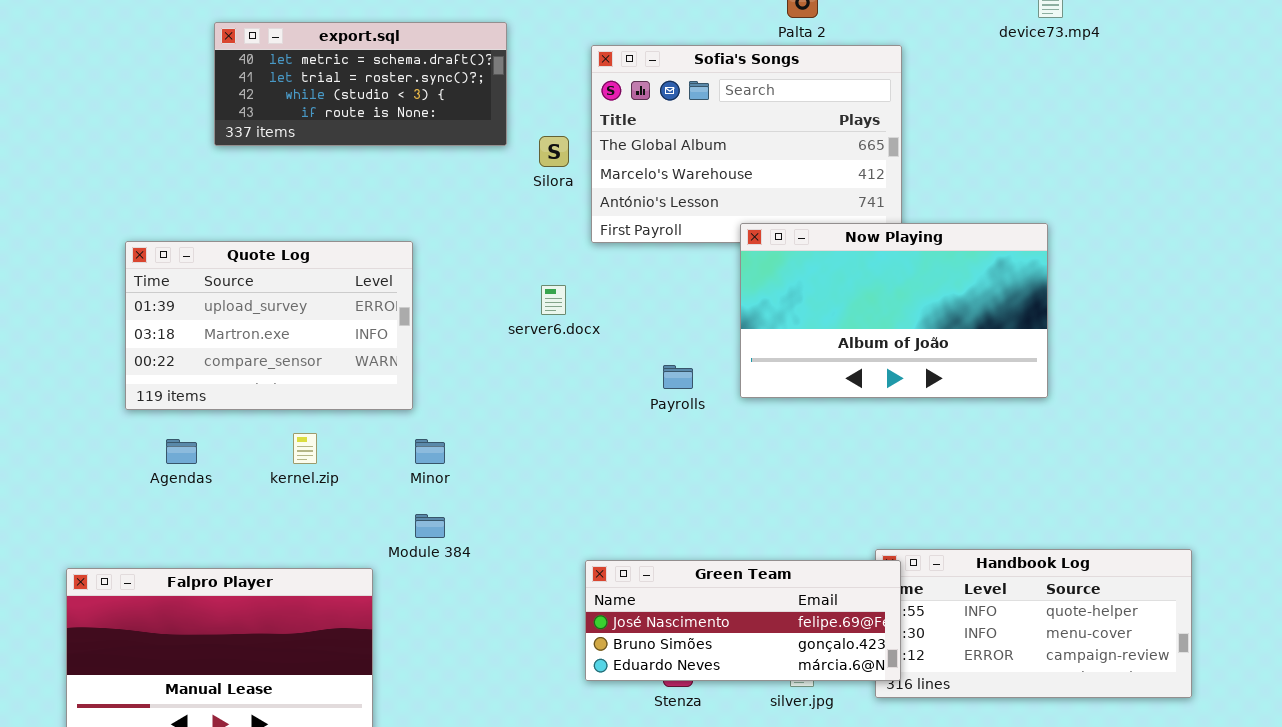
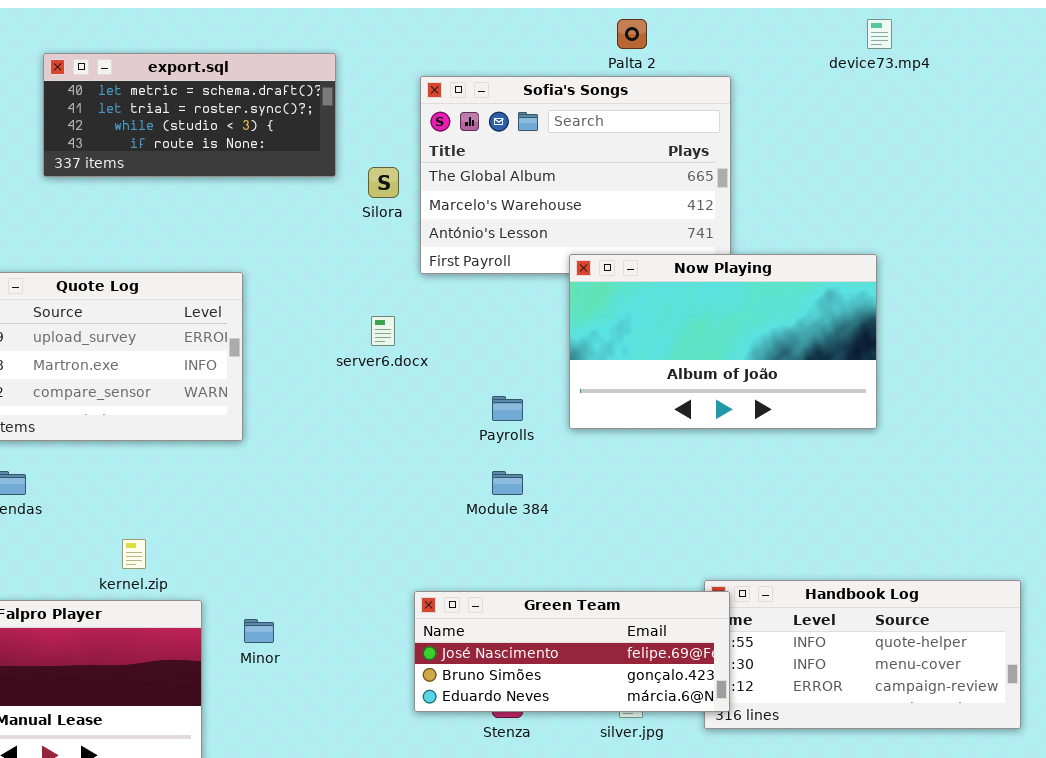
kernel.zip: [293,433,317,464] -> [122,539,146,569], moved
Minor: [415,439,445,464] -> [244,619,274,643], moved
Module 384: [415,514,445,538] -> [492,471,523,495], moved

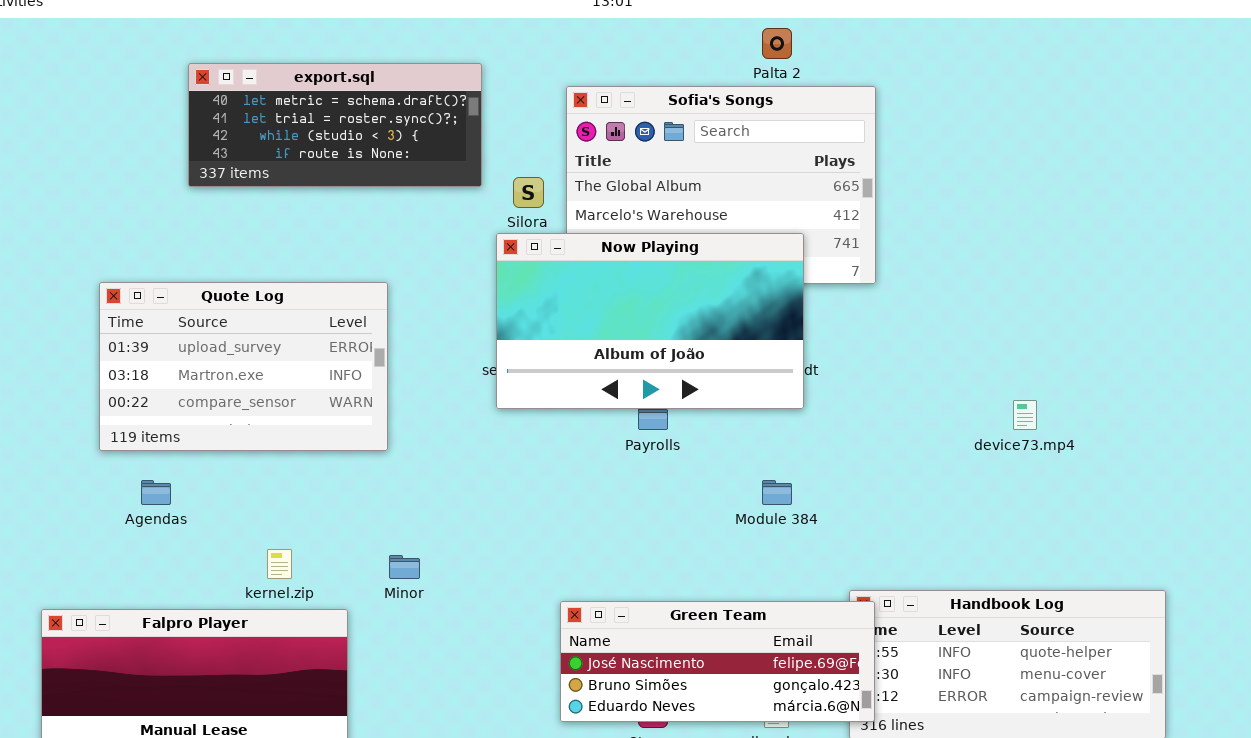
device73.mp4: [867,19,892,49] -> [1013,400,1037,430], moved
Now Playing: [569,254,877,429] -> [496,233,804,409], moved
Module 384: [492,471,523,495] -> [762,480,792,505], moved
Minor: [244,619,274,643] -> [389,555,420,579], moved

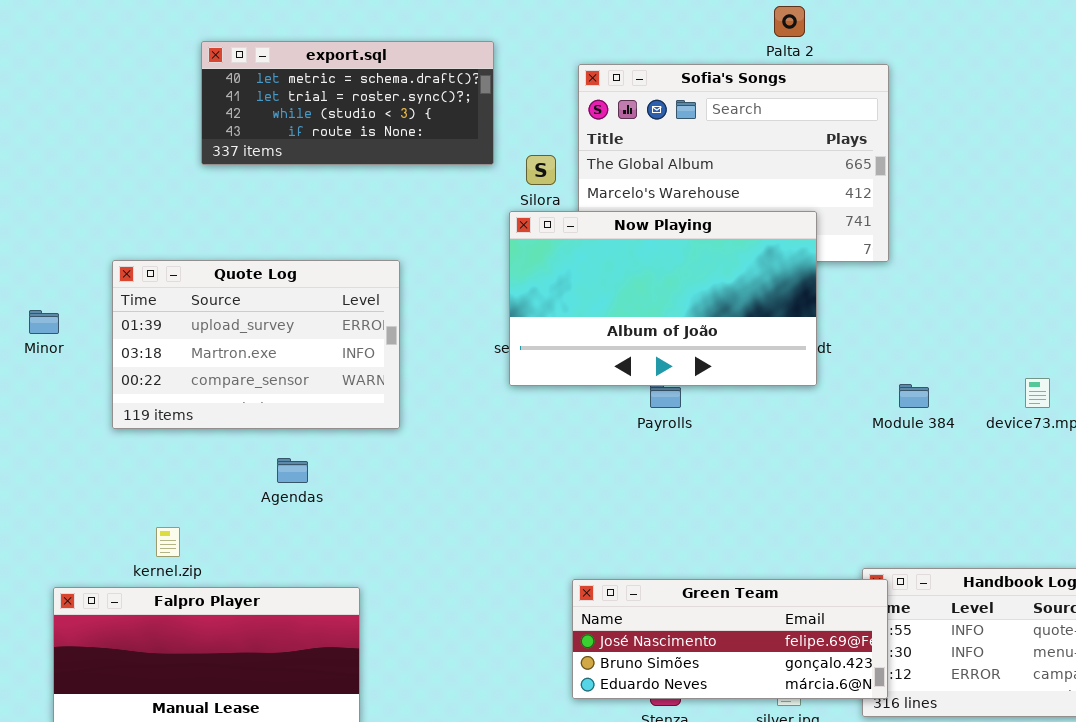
Agendas: [141,480,171,505] -> [277,458,308,483], moved
Module 384: [762,480,792,505] -> [899,384,929,408], moved
kernel.zip: [267,549,292,579] -> [156,527,180,557], moved
Minor: [389,555,420,579] -> [29,310,59,334], moved

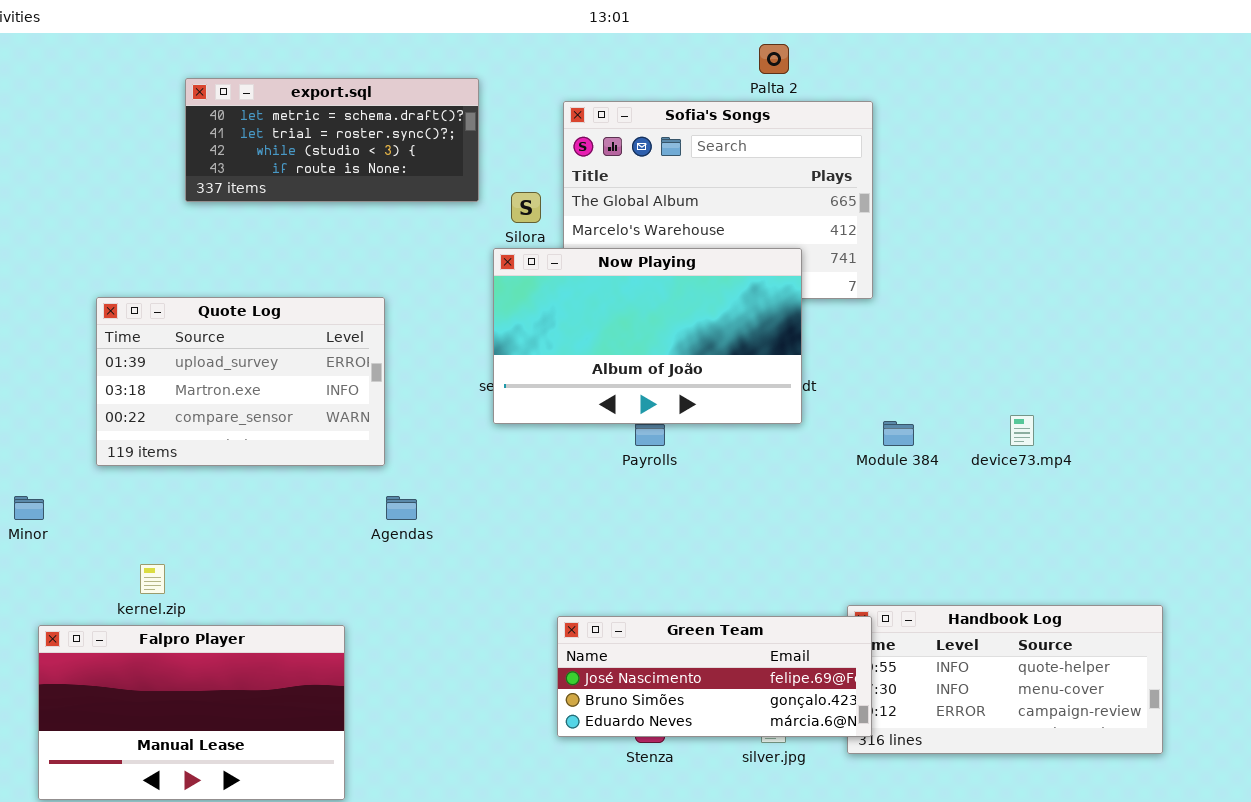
Minor: [29,310,59,334] -> [14,496,44,520], moved
Agendas: [277,458,308,483] -> [386,496,417,520], moved

